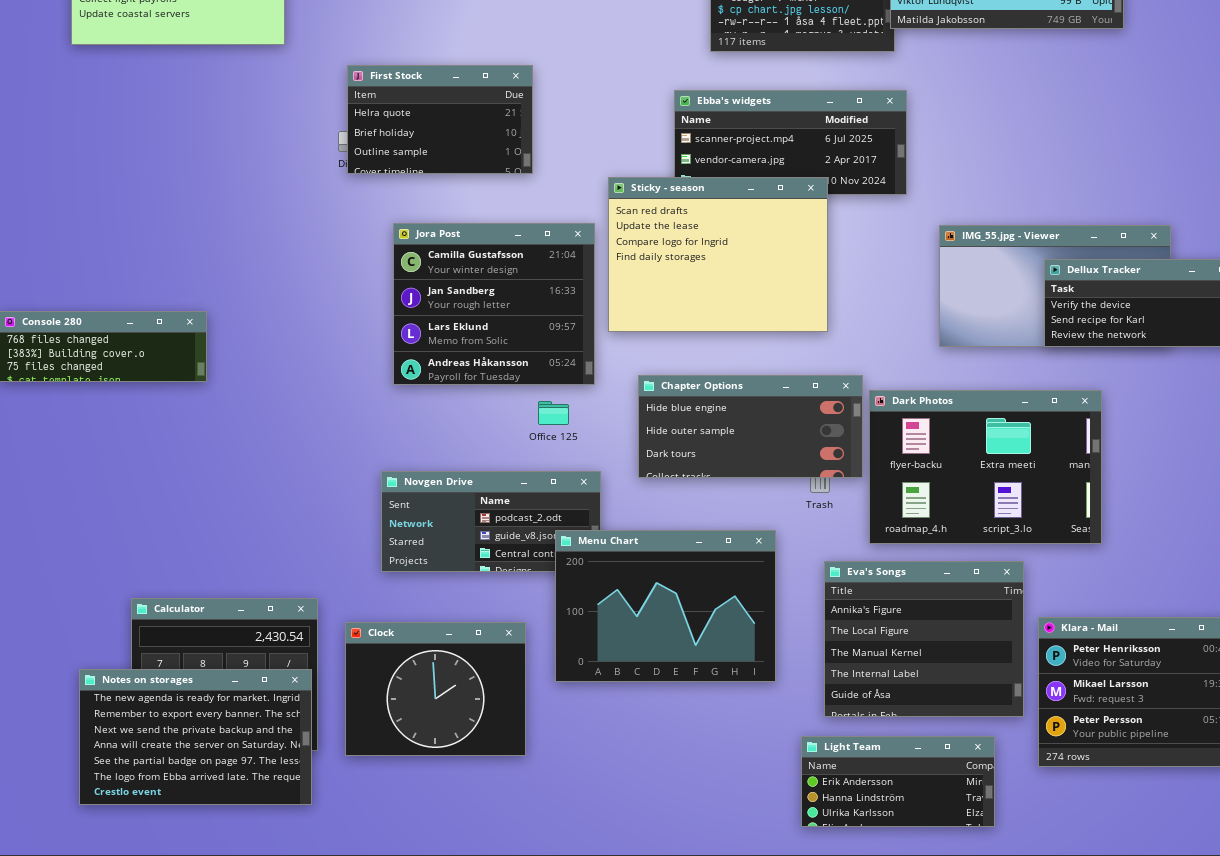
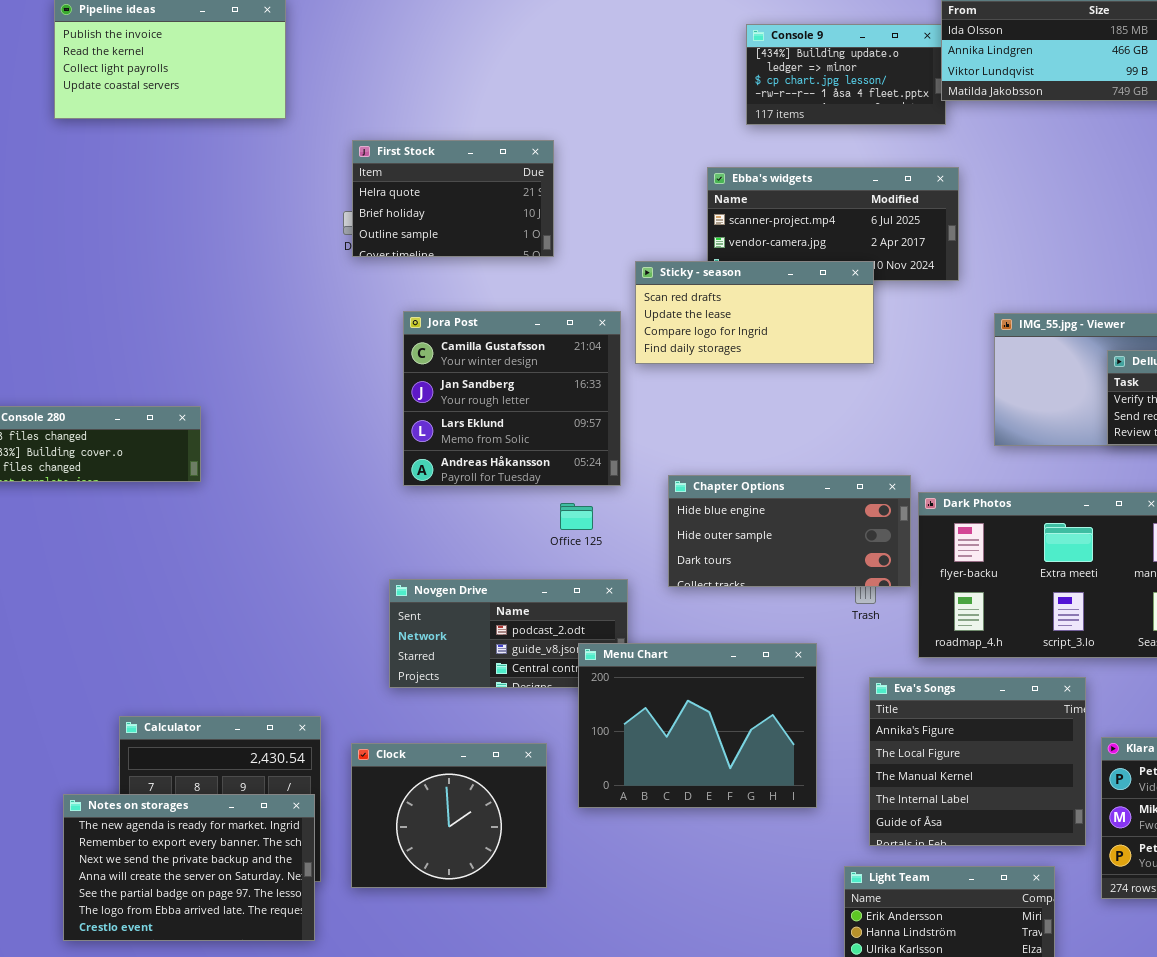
Sticky - season: [608,177,828,332] -> [635,261,874,364], resized

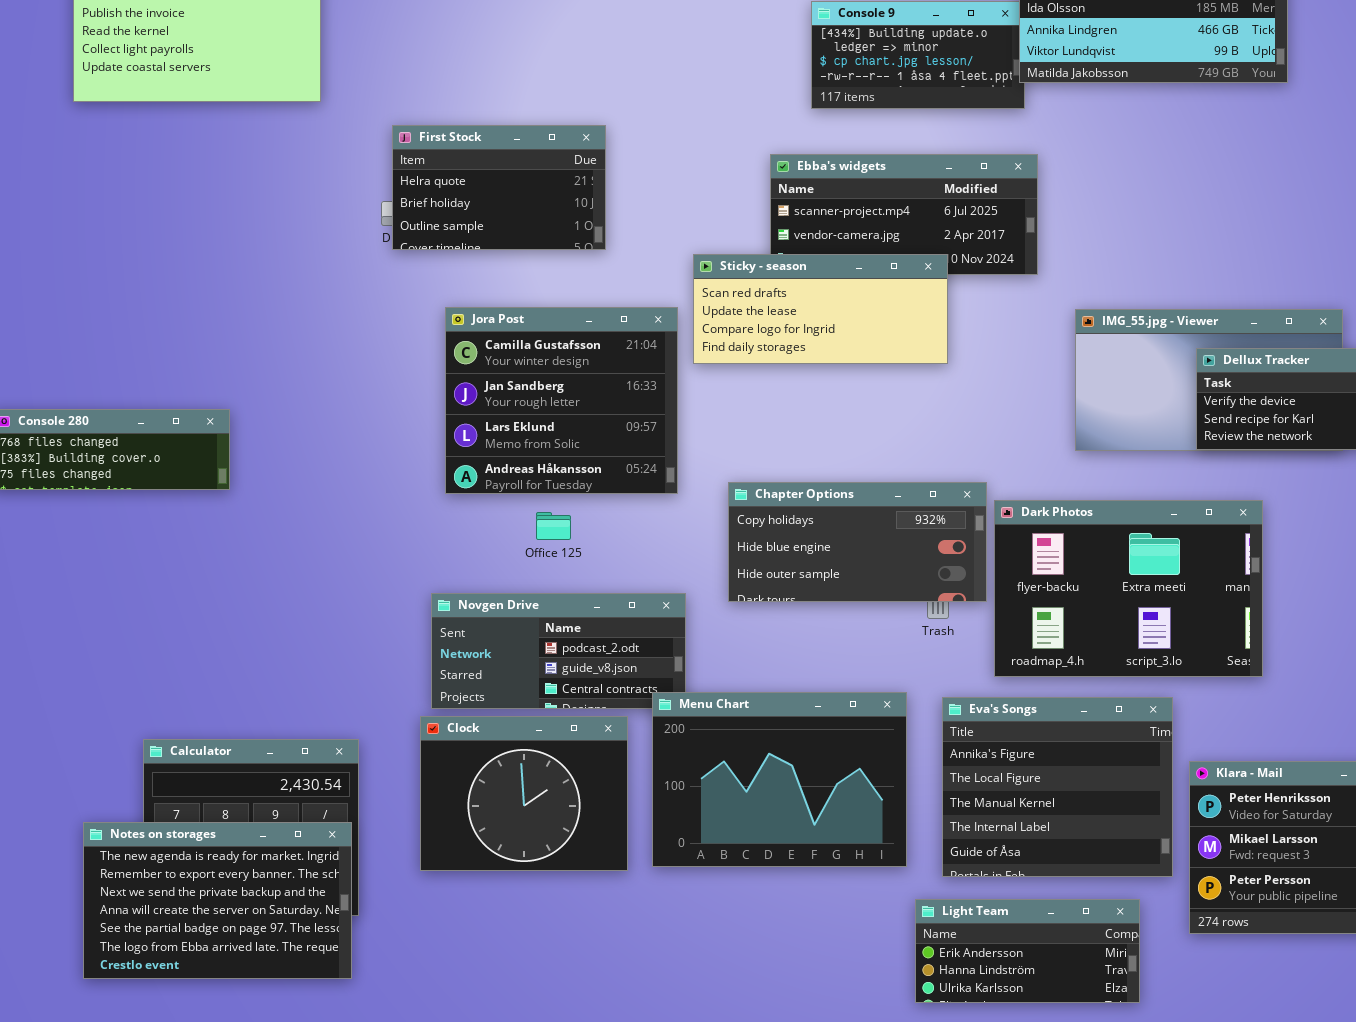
Chapter Options: [668,475,911,587] -> [728,482,987,602], scrolled up 1 row
Office 125: [560,503,593,530] -> [536,512,571,540], moved
Menu Chart: [578,643,817,808] -> [652,692,907,867], moved
Clock: [351,743,547,888] -> [420,716,628,871], moved

